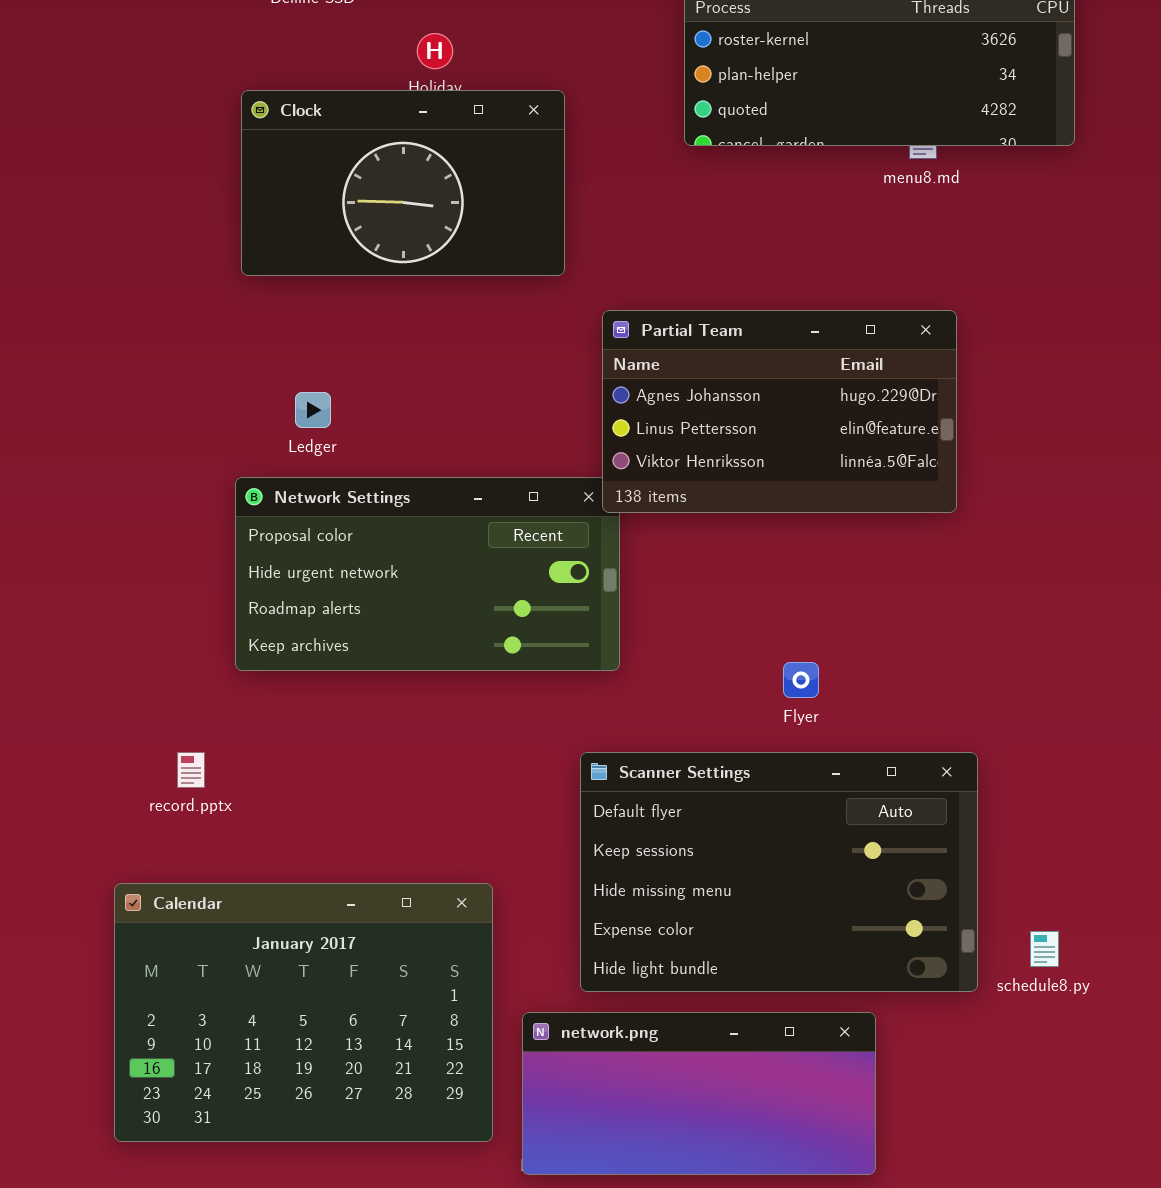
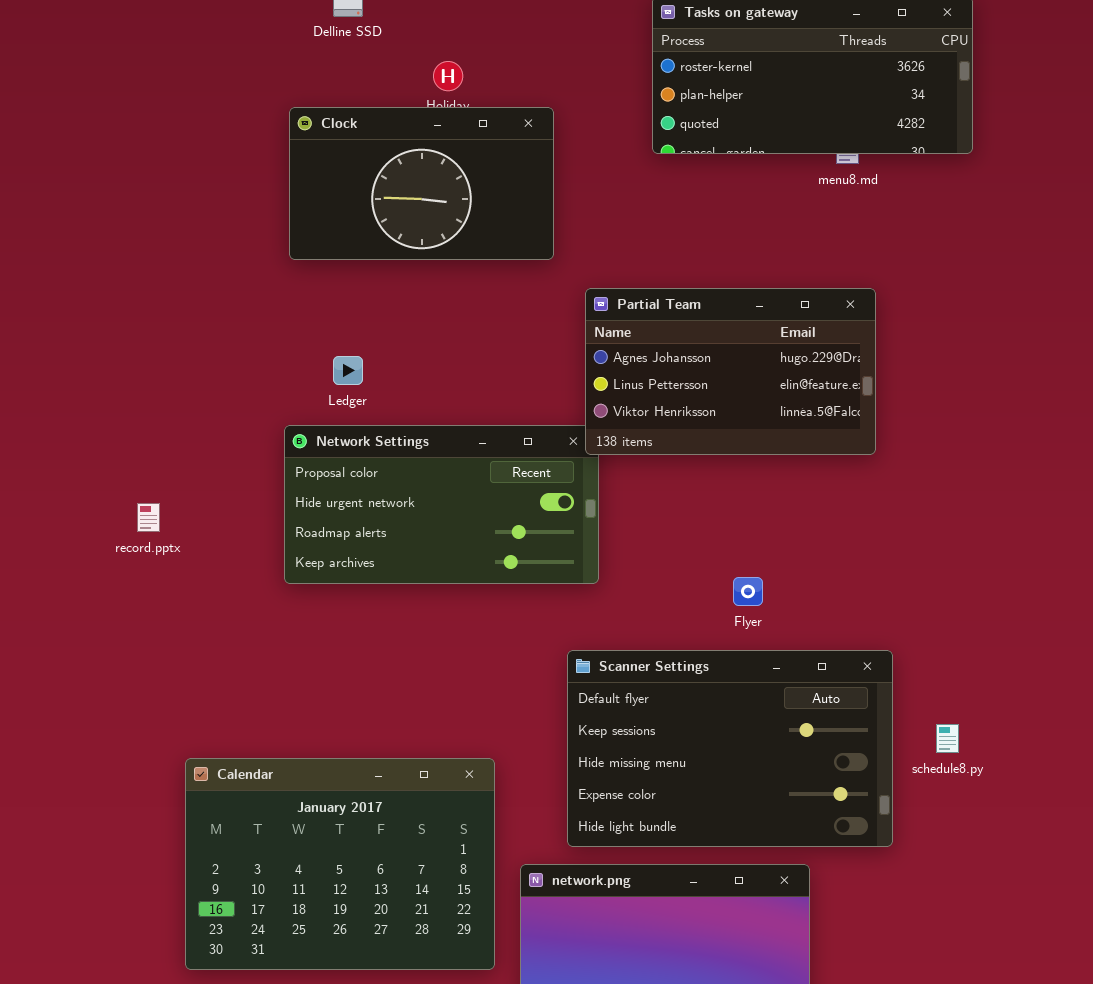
record.pptx: [177,752,205,788] -> [137,503,160,532], moved
schedule8.py: [1030,931,1059,967] -> [936,724,959,753], moved

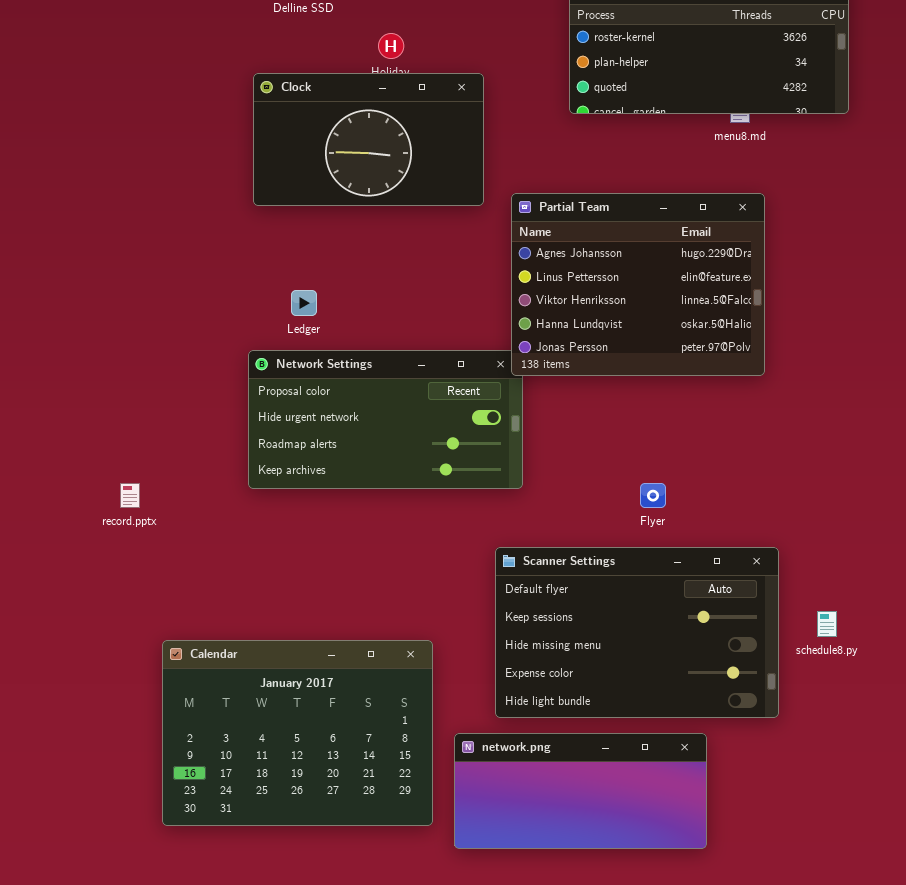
Partial Team: [585,288,876,455] -> [511,193,765,376], resized
record.pptx: [137,503,160,532] -> [120,483,140,508], moved

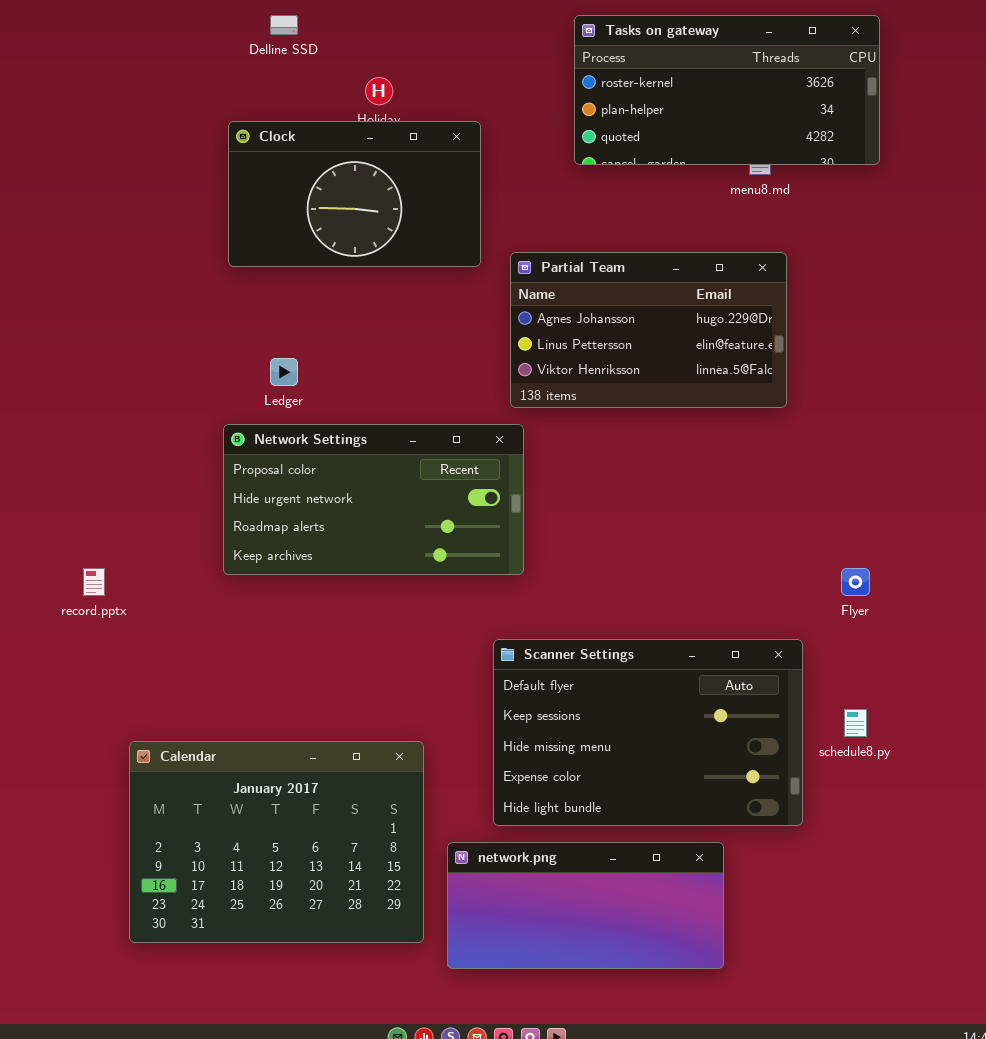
Partial Team: [511,193,765,376] -> [510,252,787,408], resized
Flyer: [640,483,666,508] -> [841,568,870,596], moved

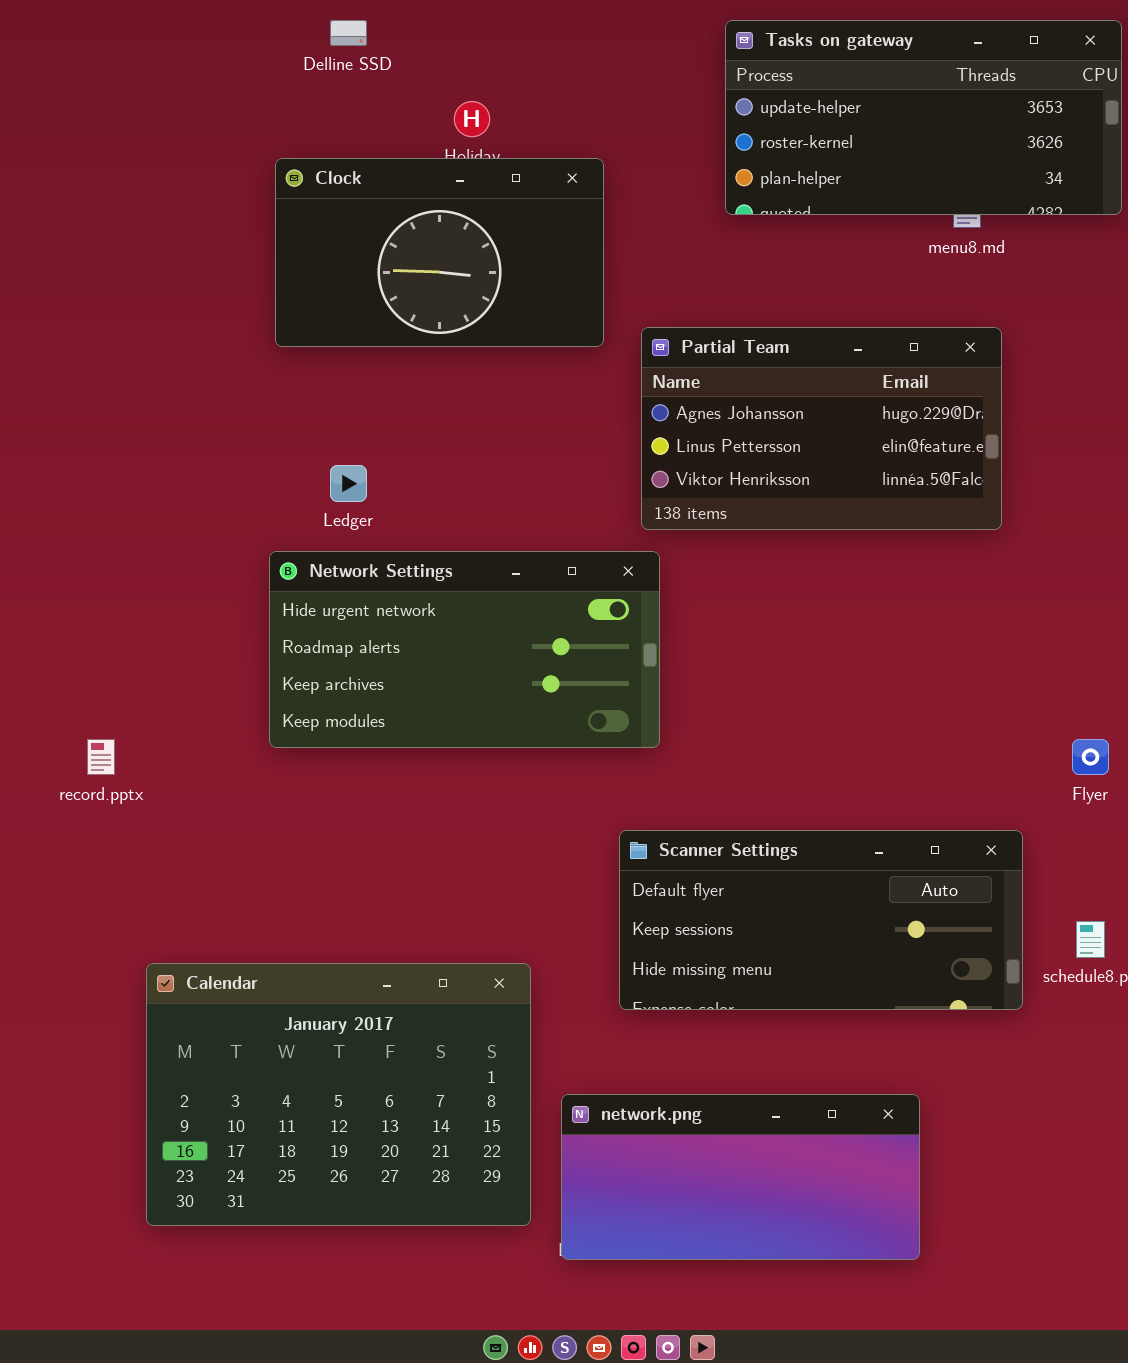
Tasks on gateway: [574,15,880,165] -> [725,20,1122,215], scrolled up 1 row
Network Settings: [223,424,524,575] -> [269,551,660,748], scrolled down 1 row
Scanner Settings: [493,639,803,826] -> [619,830,1023,1010], resized

